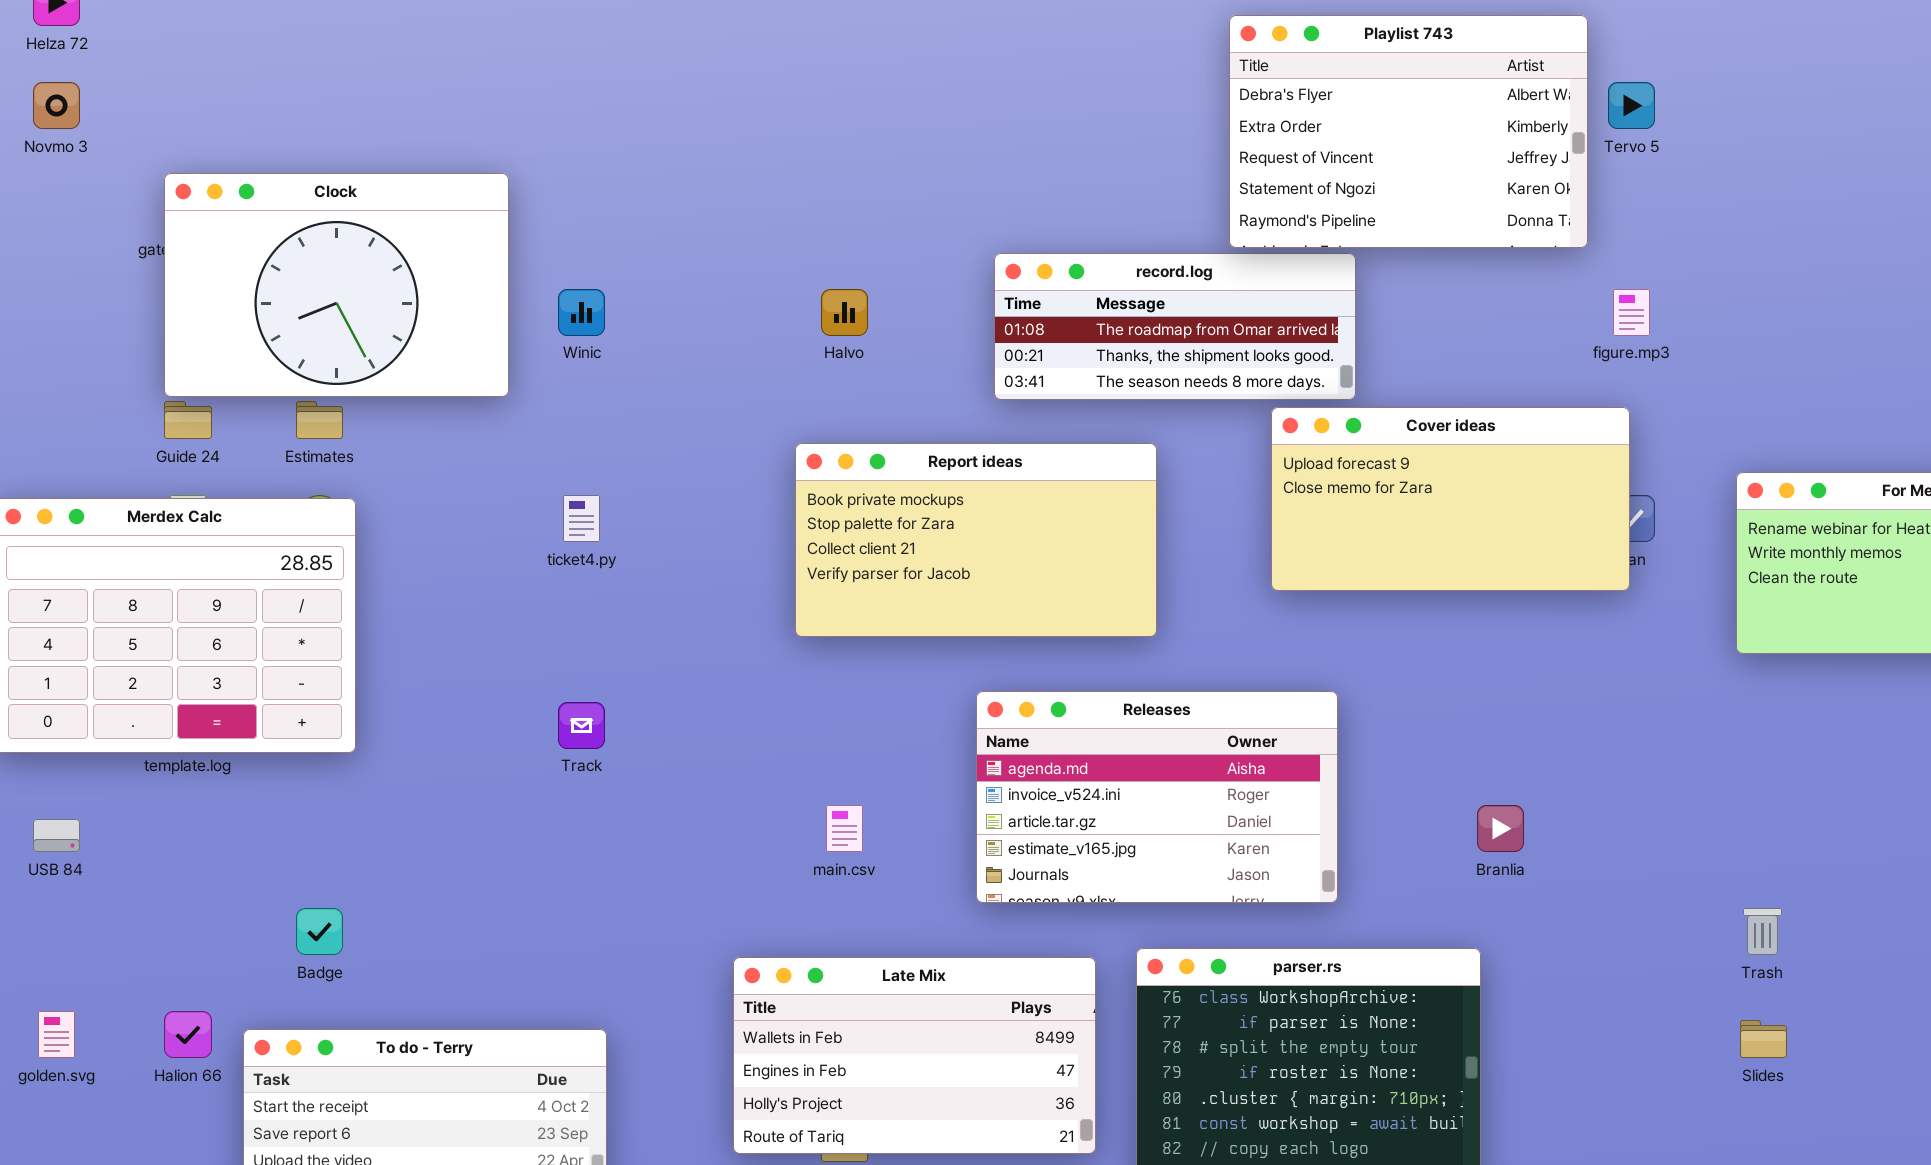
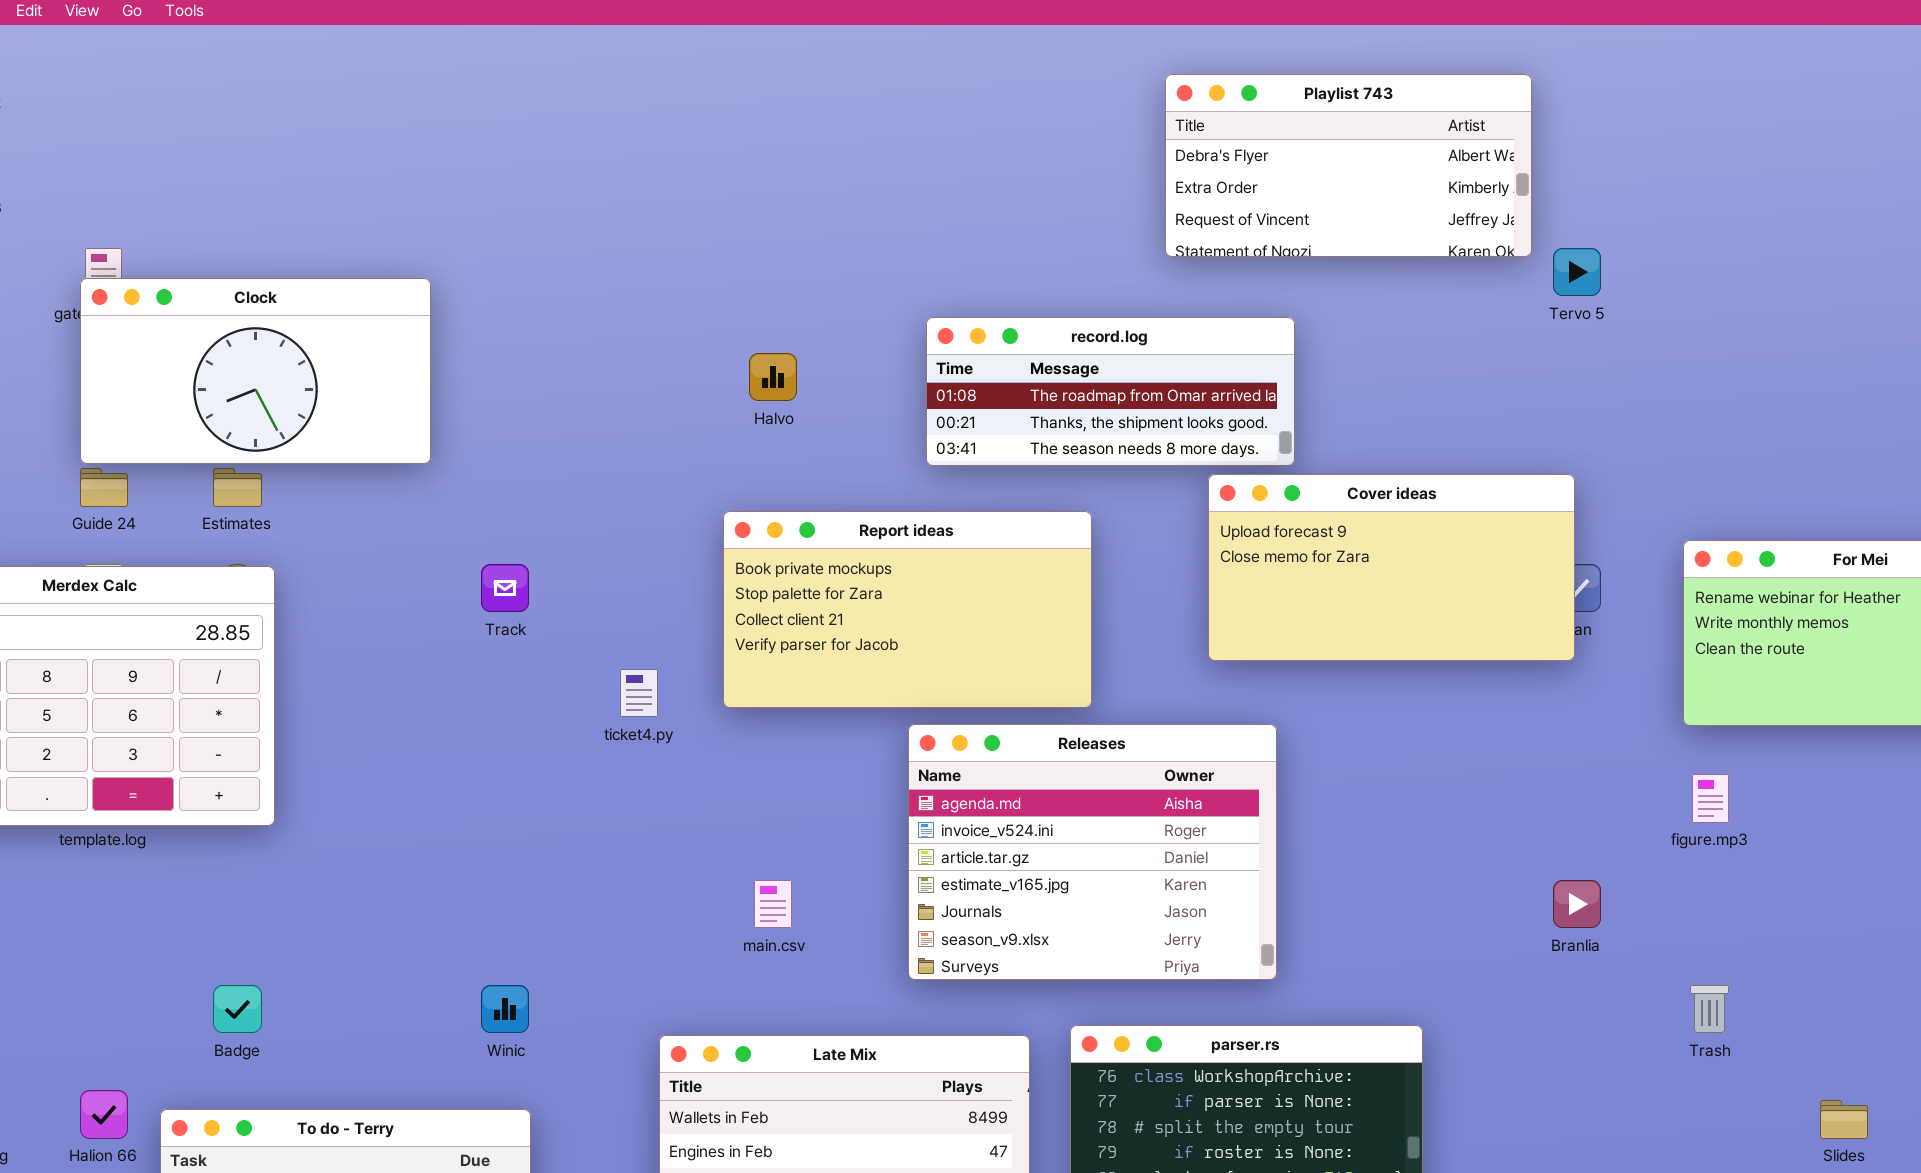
Playlist 743: [1229,15,1588,248] -> [1165,74,1532,257], resized
Tervo 5: [1608,82,1655,129] -> [1553,248,1601,296], moved
Clock: [164,173,509,397] -> [80,278,431,464], resized
Winic: [558,289,605,336] -> [481,985,529,1033], moved
figure.mp3: [1613,289,1650,336] -> [1692,774,1729,823], moved
ticket4.py: [563,495,600,542] -> [620,669,658,717], moved
Releases: [976,691,1338,903] -> [908,724,1277,980], resized
Track: [558,702,605,749] -> [481,564,529,612], moved
Branlia: [1477,805,1524,852] -> [1553,880,1601,928], moved
Slides: [1740,1020,1787,1058] -> [1820,1100,1868,1139], moved

